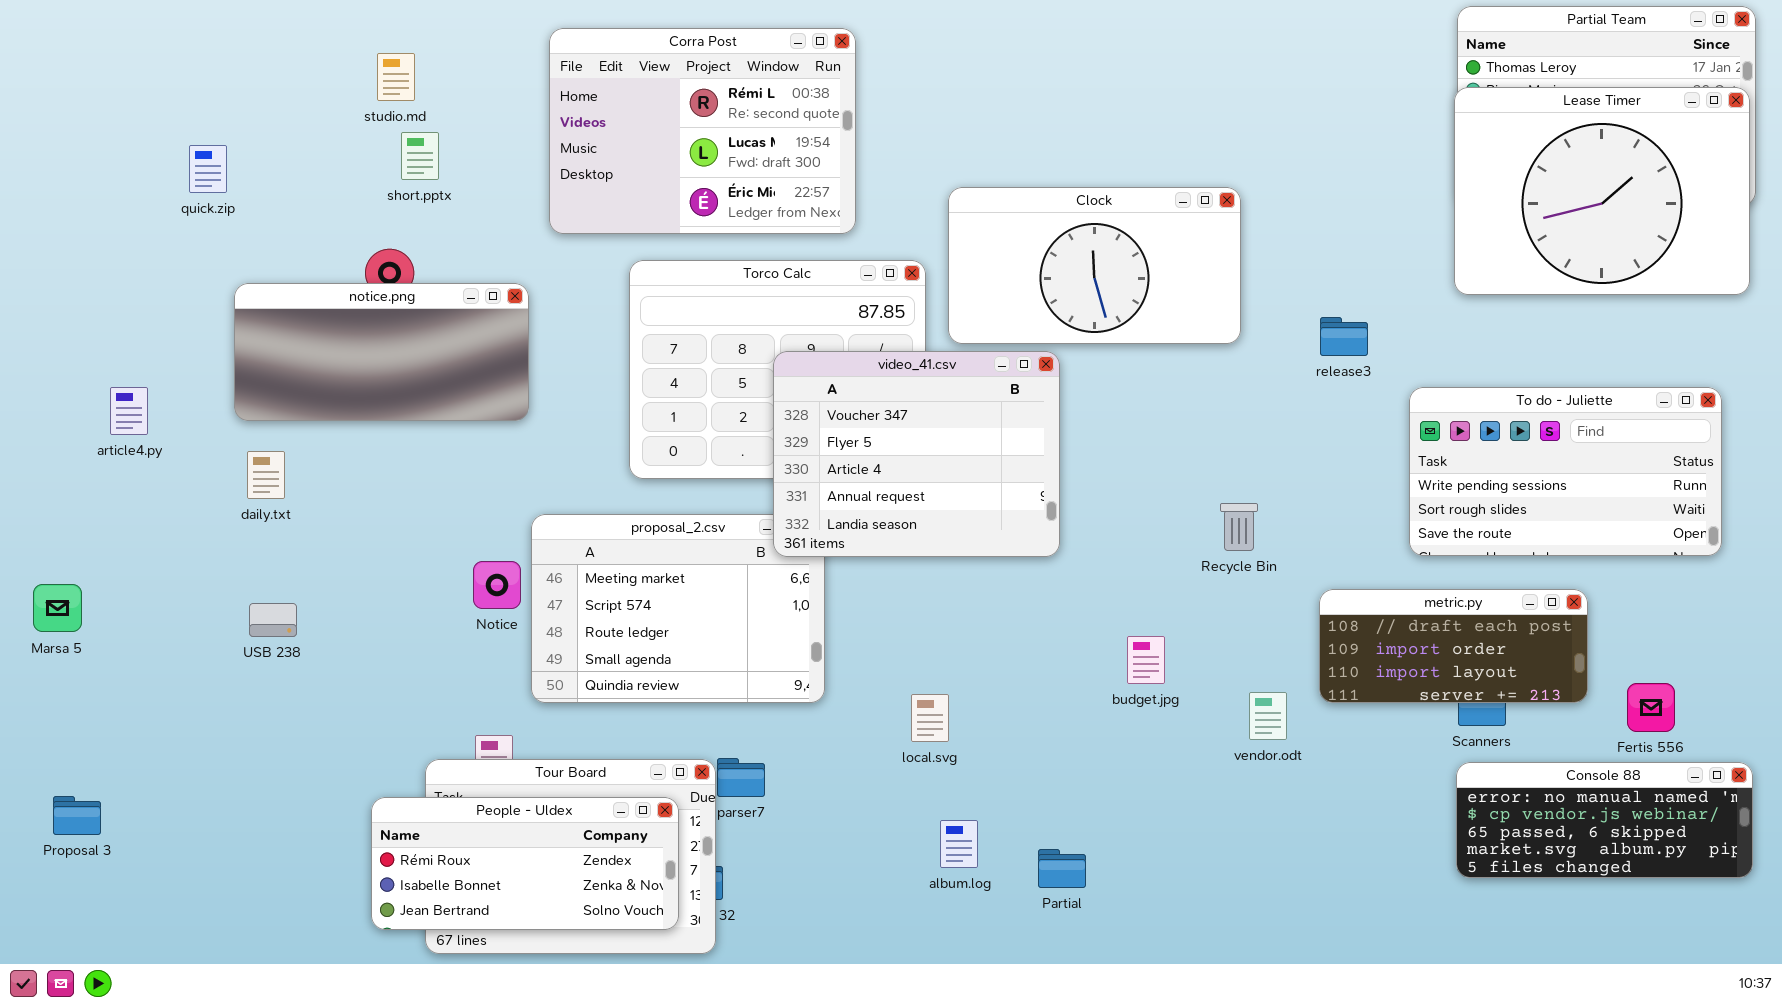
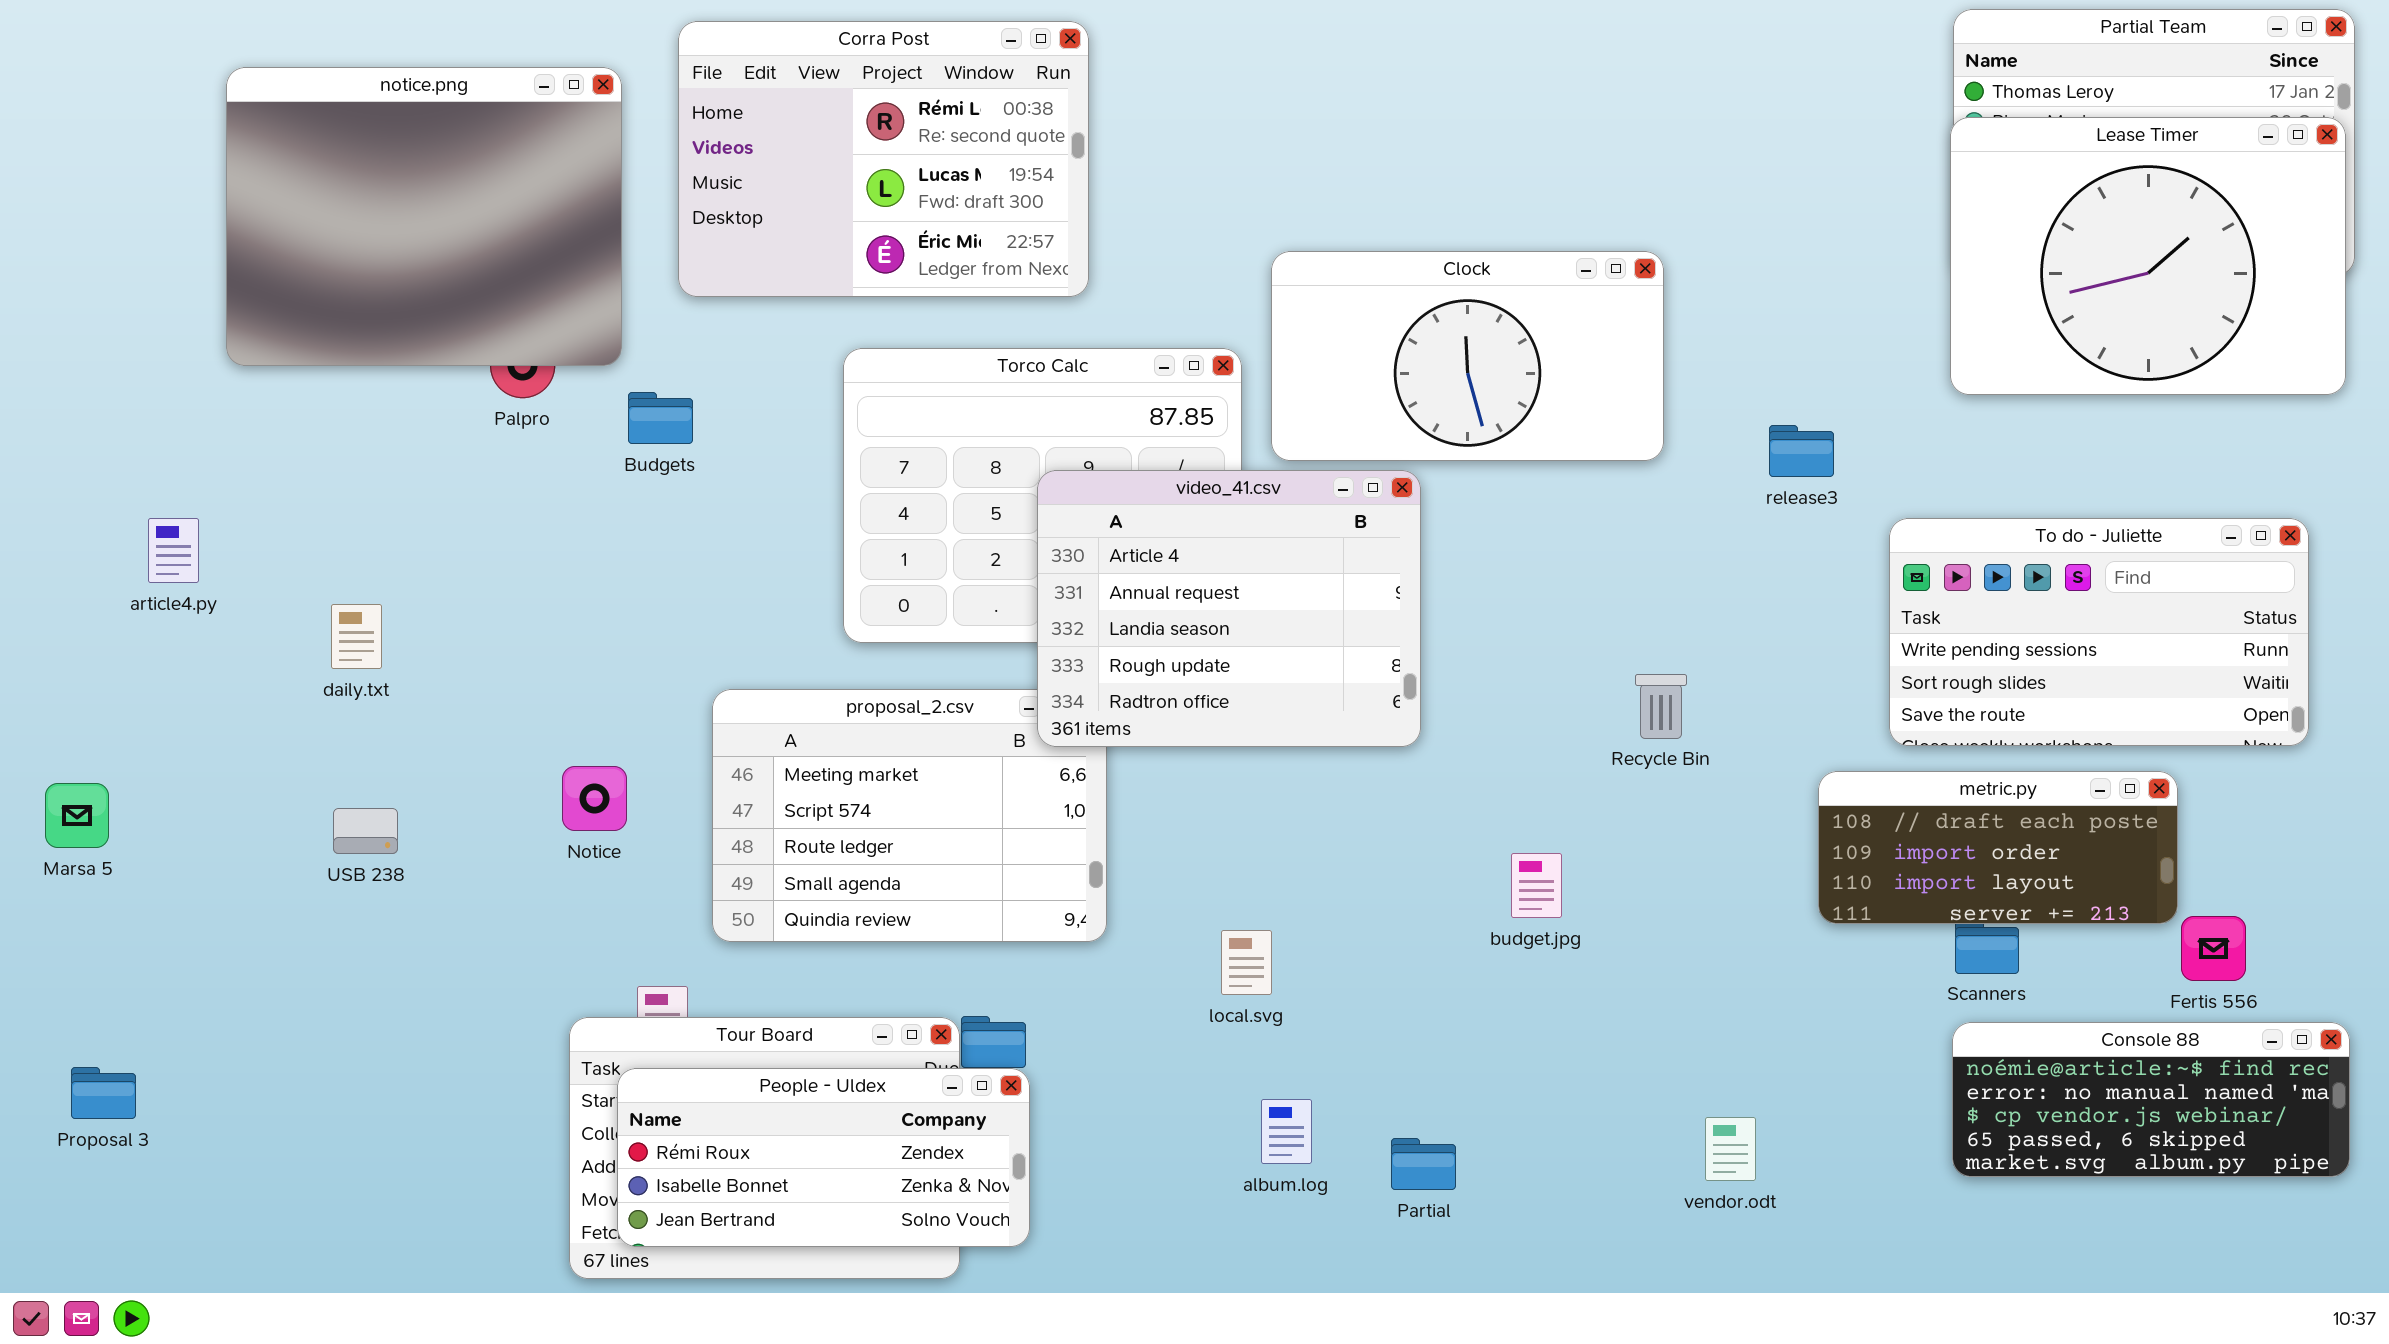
Corra Post: [549,28,856,234] -> [678,21,1089,297], moved
notice.png: [234,283,529,421] -> [226,67,622,366], moved, resized
video_41.csv: [773,351,1060,557] -> [1037,470,1421,747], scrolled down 2 rows
Notice: [473,561,521,609] -> [562,766,627,831], moved
metric.py: [1319,589,1588,703] -> [1818,771,2178,924], moved
vendor.odt: [1249,692,1287,740] -> [1705,1117,1756,1181], moved
Console 88: [1456,762,1753,878] -> [1952,1022,2350,1177], scrolled up 1 row
People - Uldex: [371,797,679,930] -> [617,1068,1030,1247], moved

